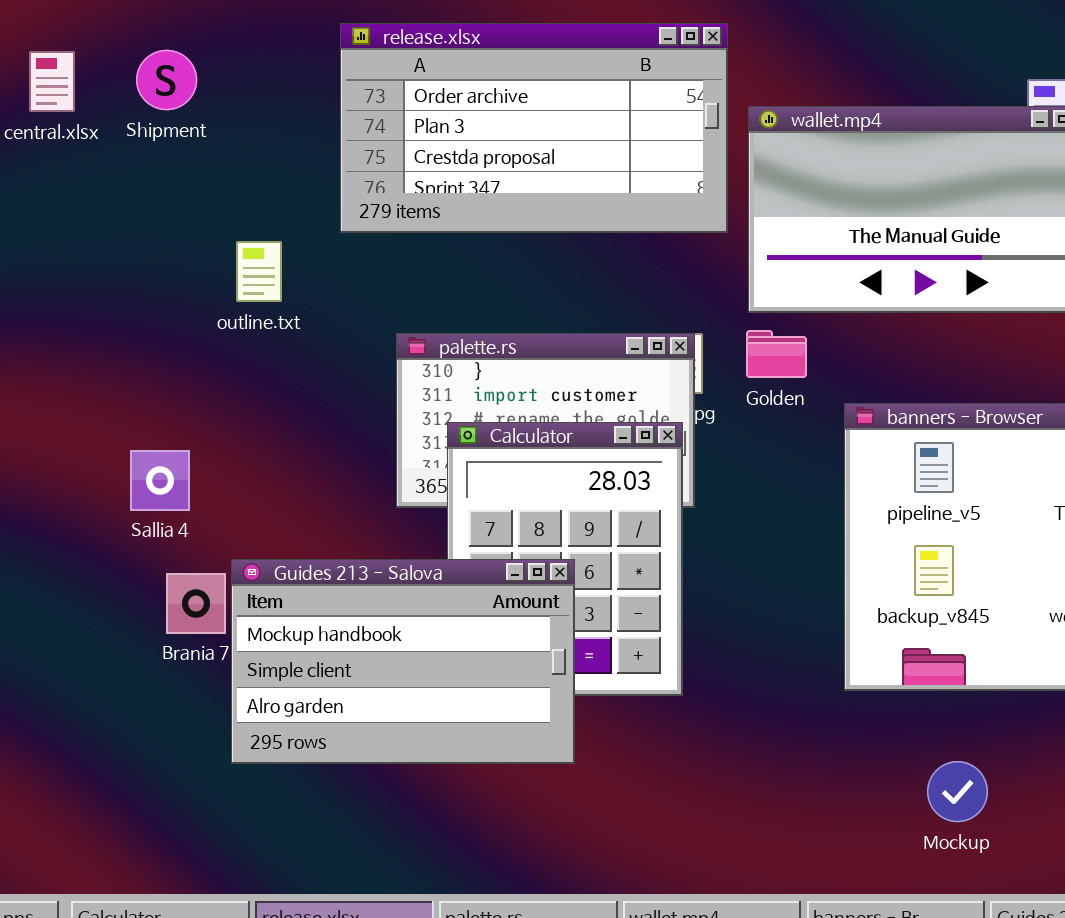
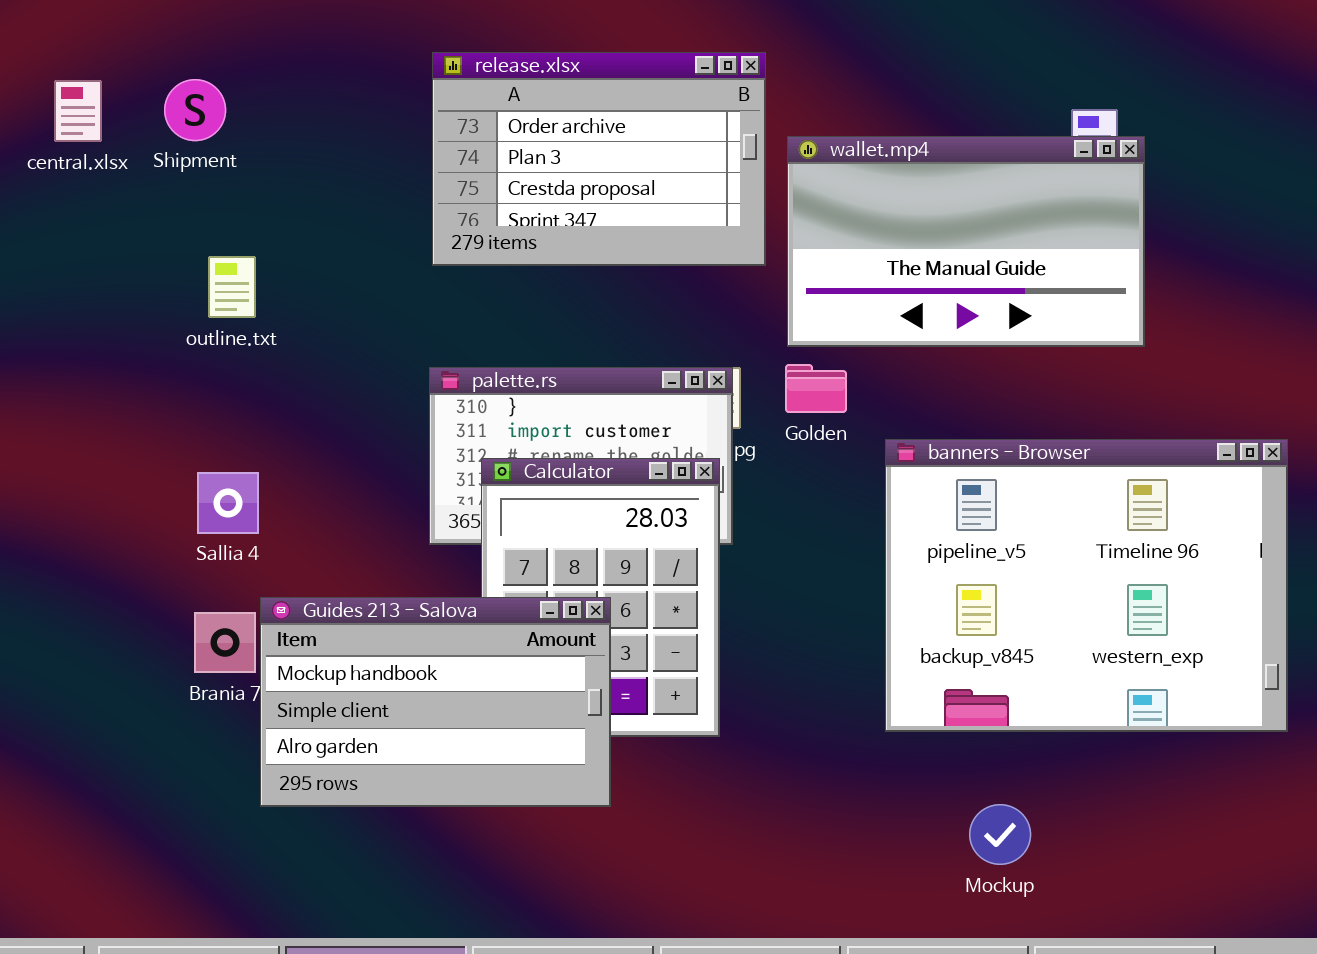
release.xlsx: [340,23,728,233] -> [432,52,766,266], resized
outline.txt: [236,241,282,302] -> [208,256,256,318], moved
Sallia 4: [130,450,190,511] -> [197,472,259,534], moved

